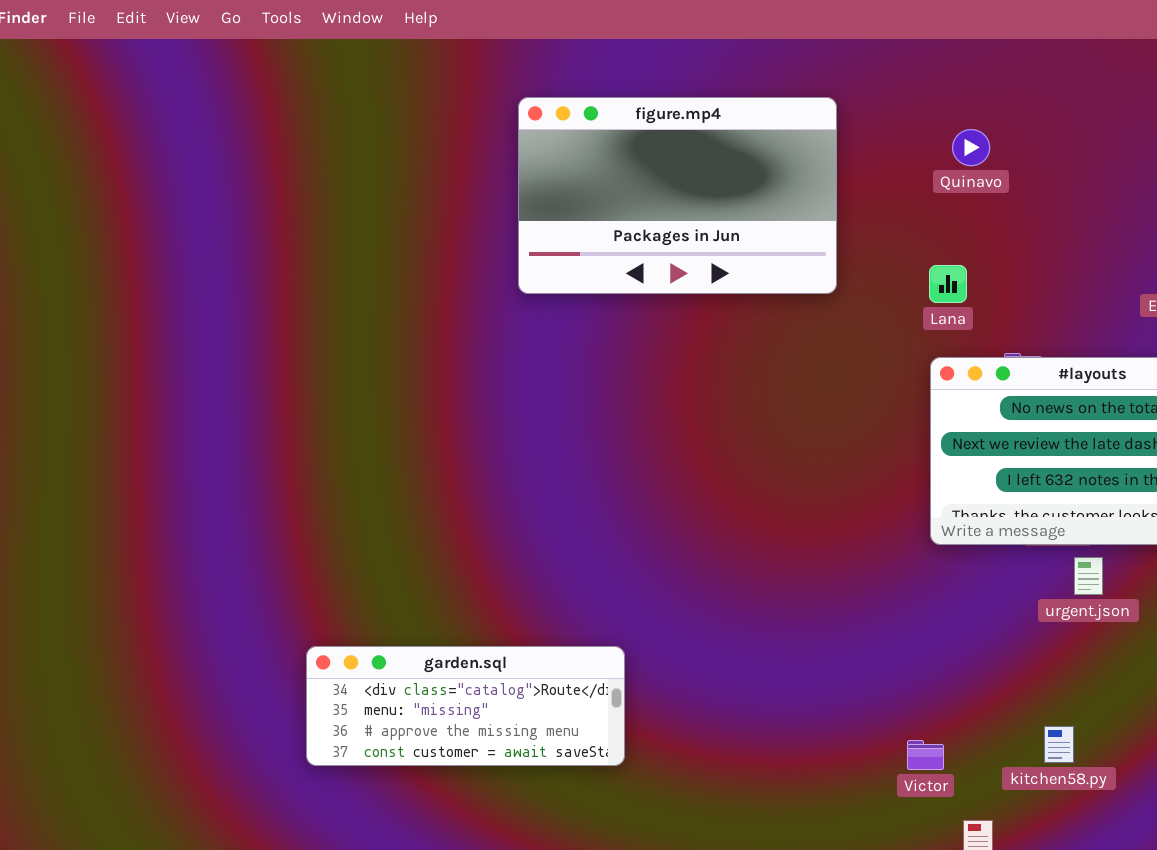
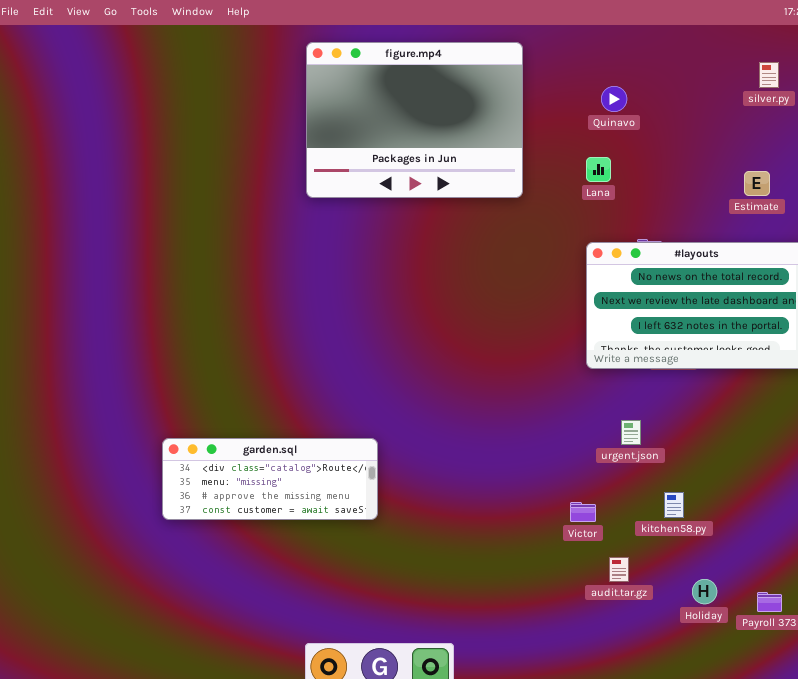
figure.mp4: [518,97,837,294] -> [306,42,523,198], resized
Lana: [929,265,967,303] -> [586,157,611,182], moved
urgent.json: [1074,557,1103,595] -> [621,420,641,445], moved

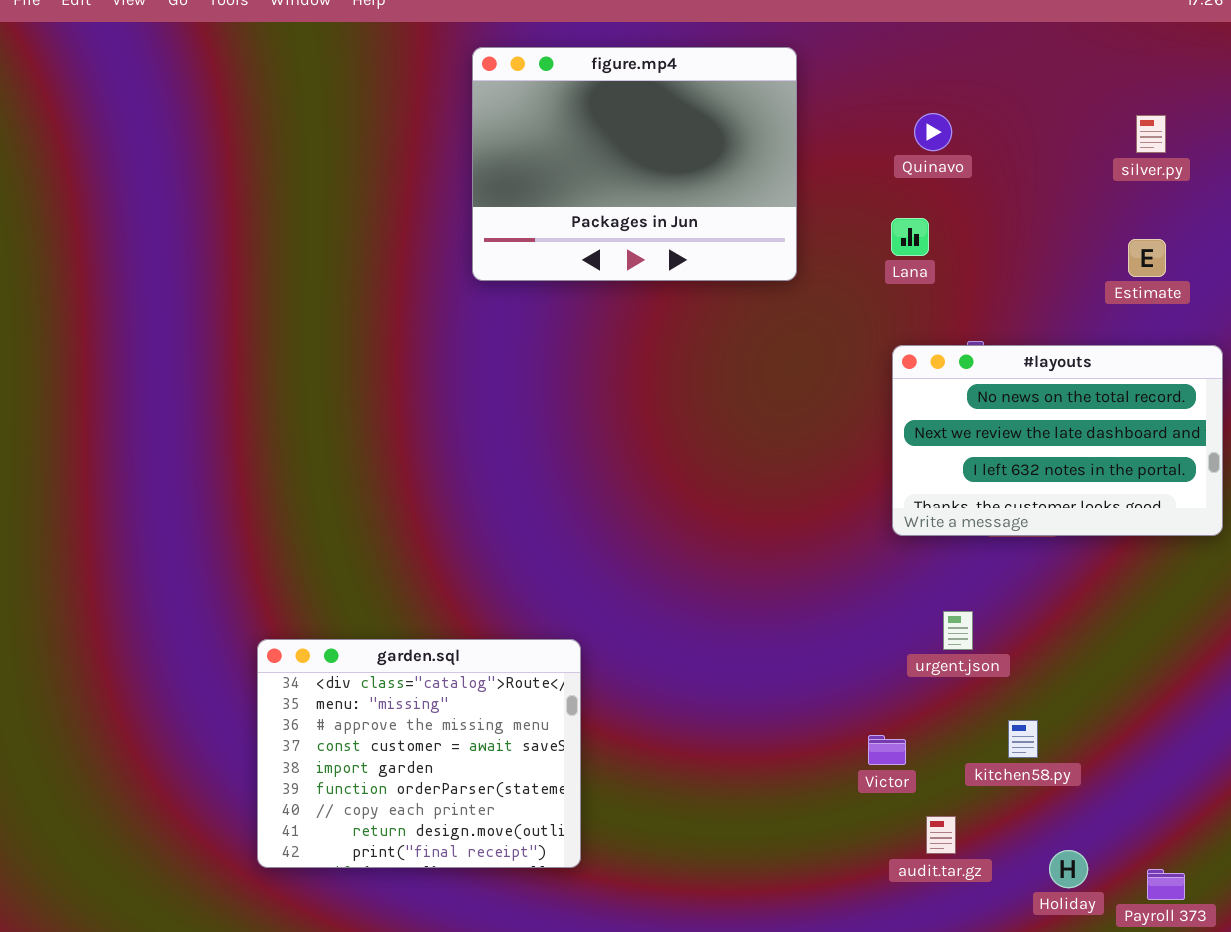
silver.py: [759,62,779,88] -> [1136,115,1166,153], moved
garden.sql: [162,438,378,520] -> [257,639,581,868], resized

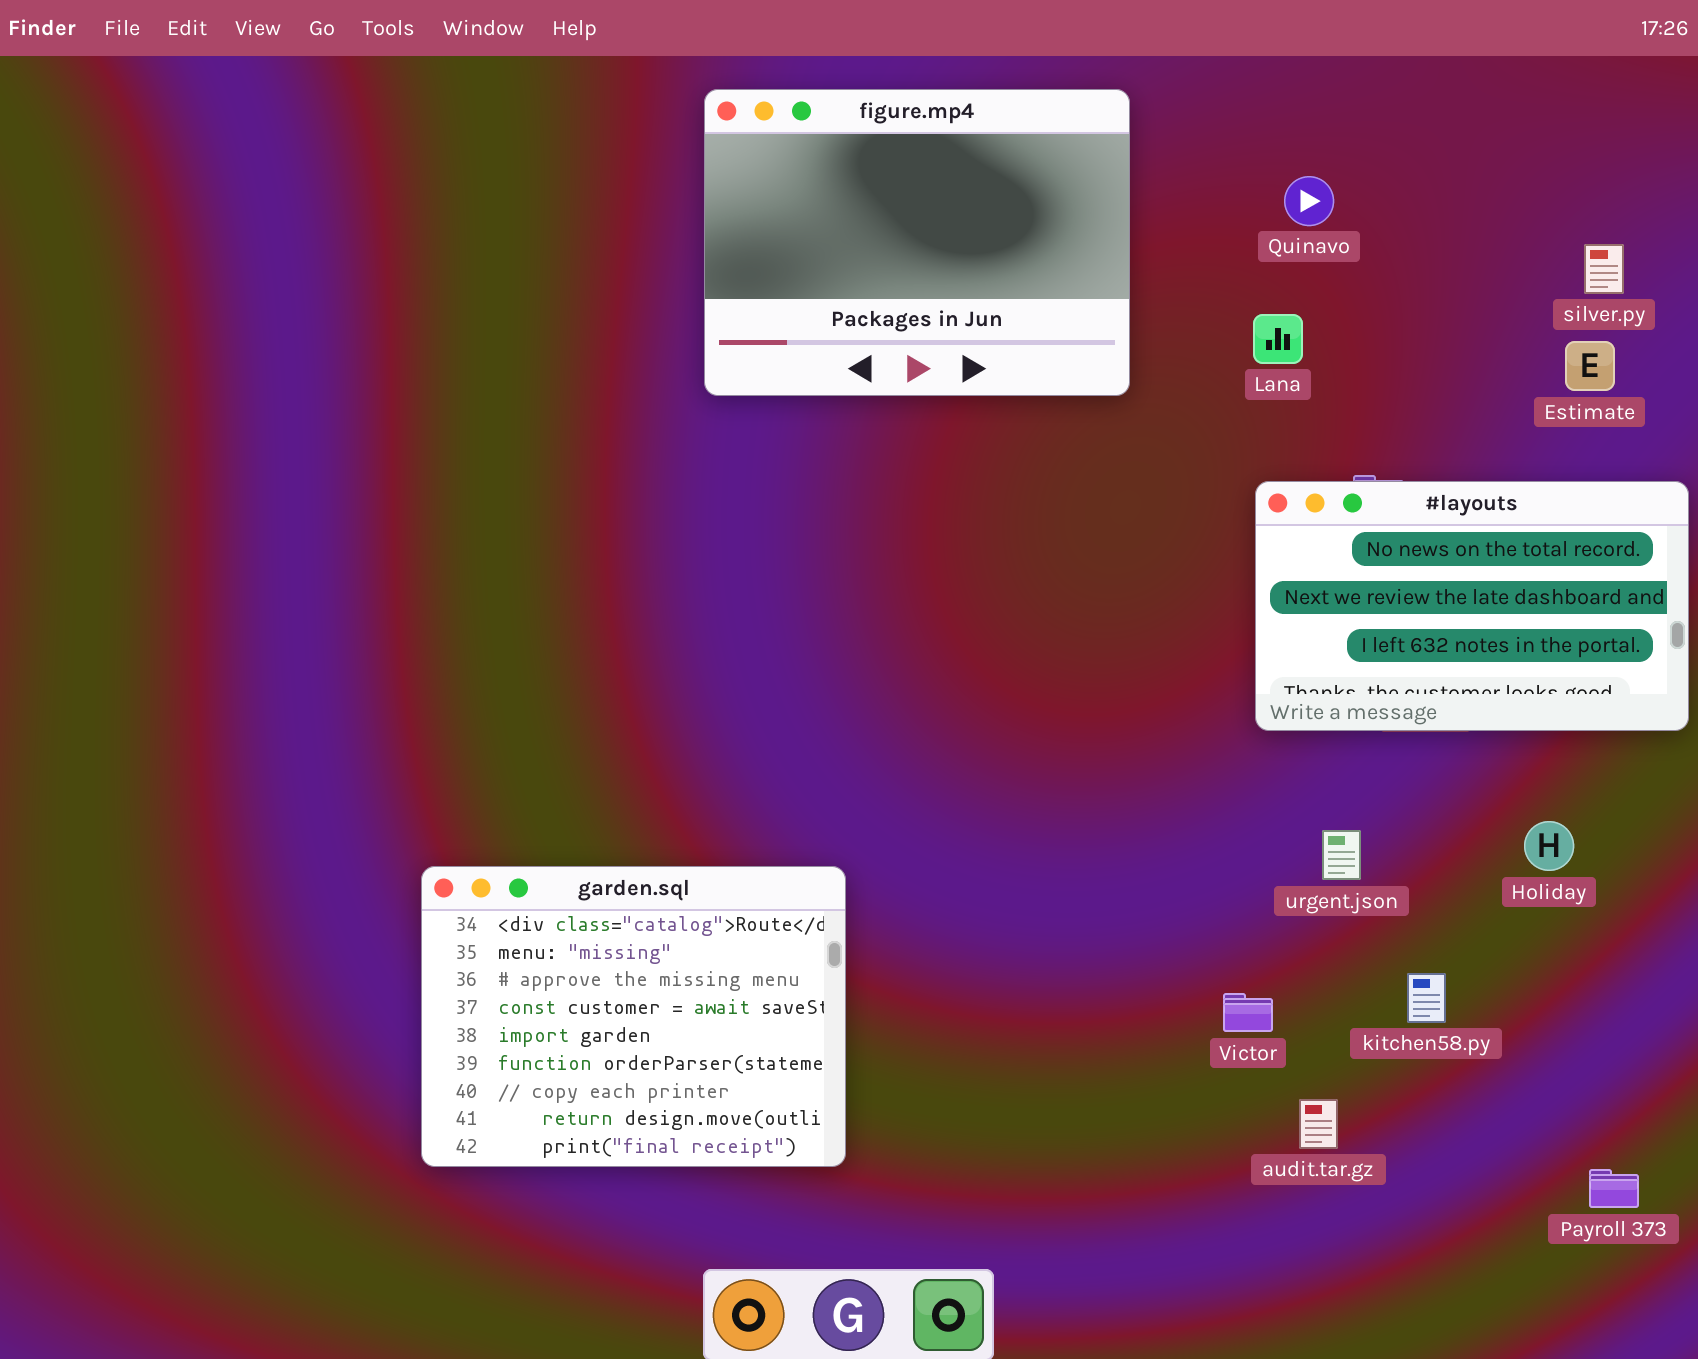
silver.py: [1136,115,1166,153] -> [1584,244,1624,294], moved
Holiday: [1049,850,1088,888] -> [1524,821,1574,871], moved

